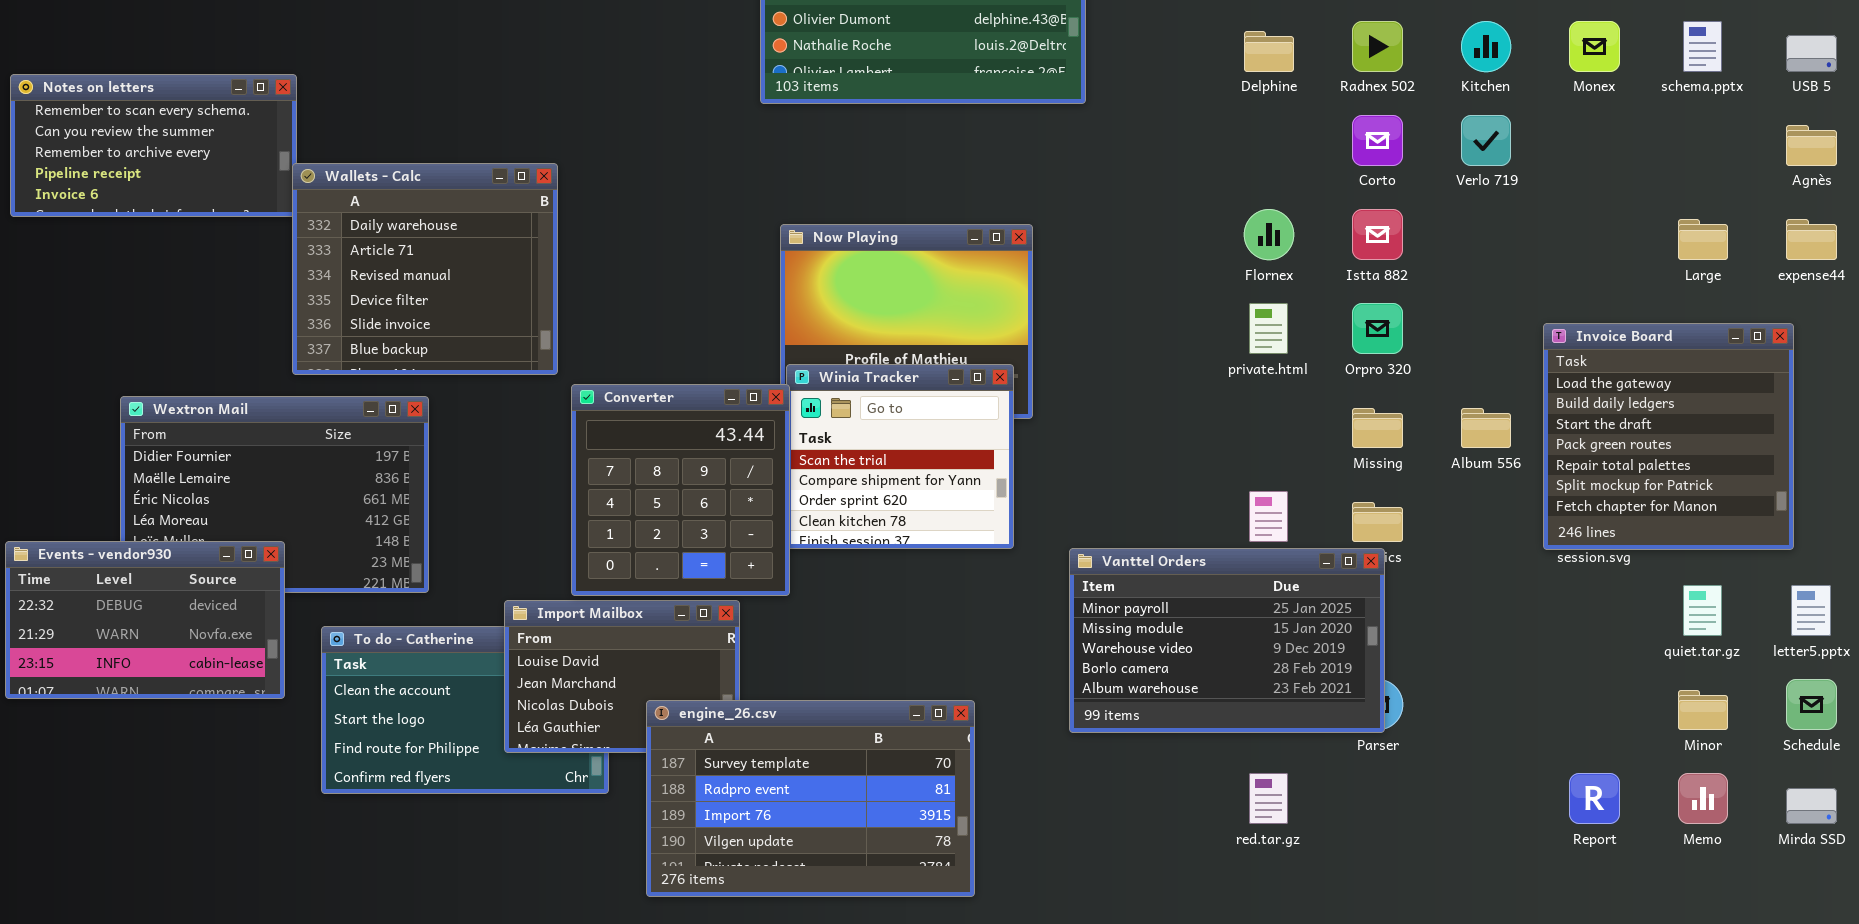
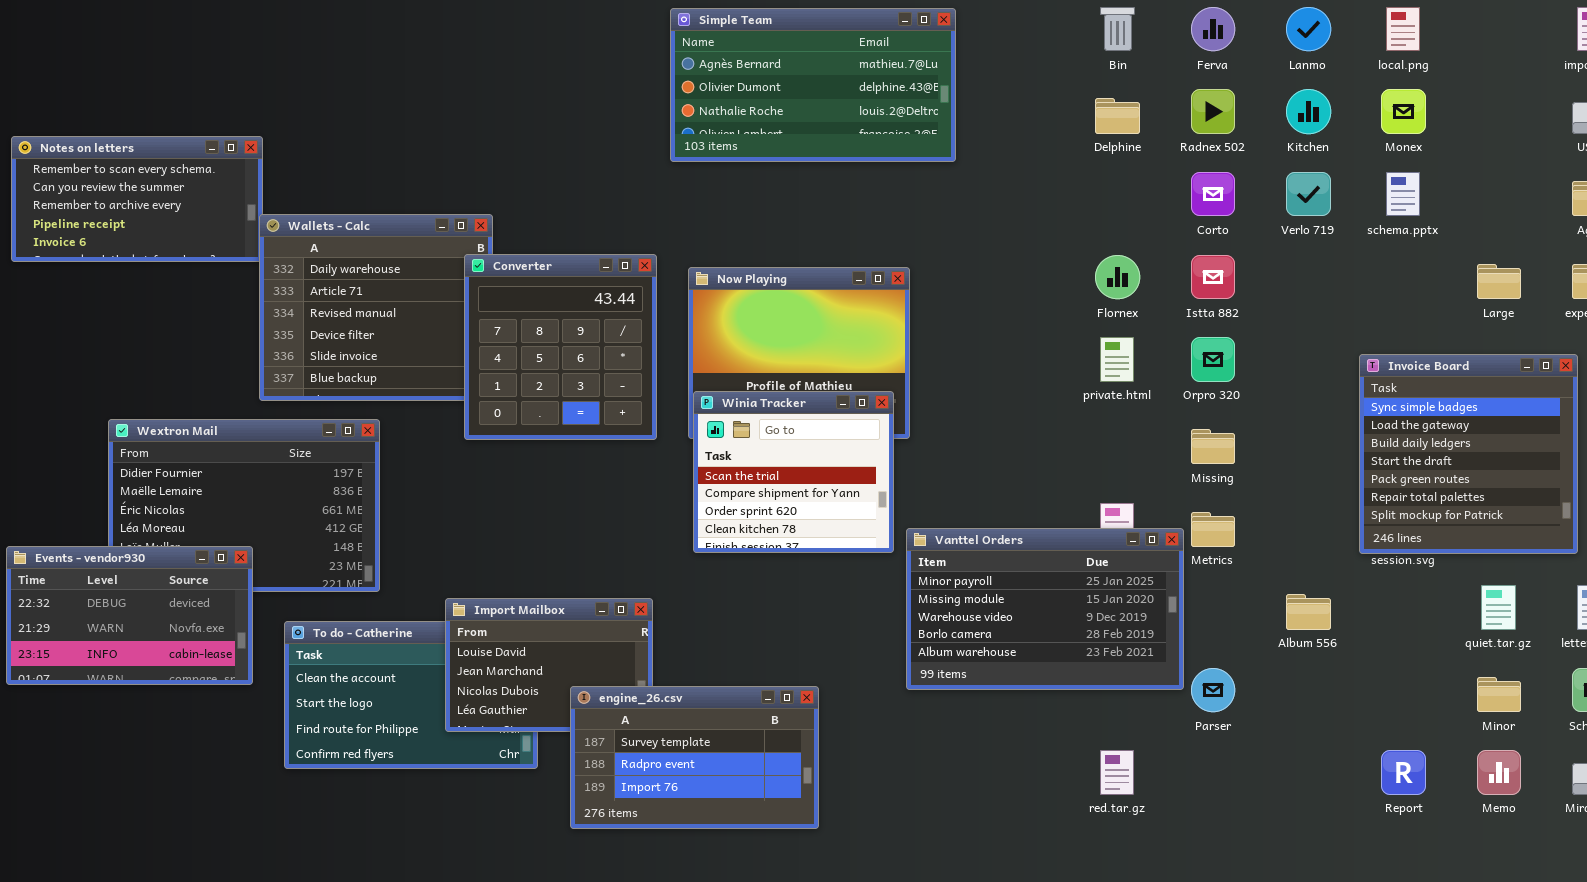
schema.pptx: [1683,21,1722,72] -> [1386,172,1420,216], moved
Invoice Board: [1543,323,1794,550] -> [1359,354,1578,554], scrolled up 1 row
Converter: [571,384,790,596] -> [464,254,657,440], moved
Album 556: [1461,408,1511,448] -> [1286,594,1331,630], moved
Vanttel Orders: [1069,548,1385,733] -> [906,528,1184,690], moved
engine_26.csv: [646,700,975,897] -> [570,686,819,829], resized

